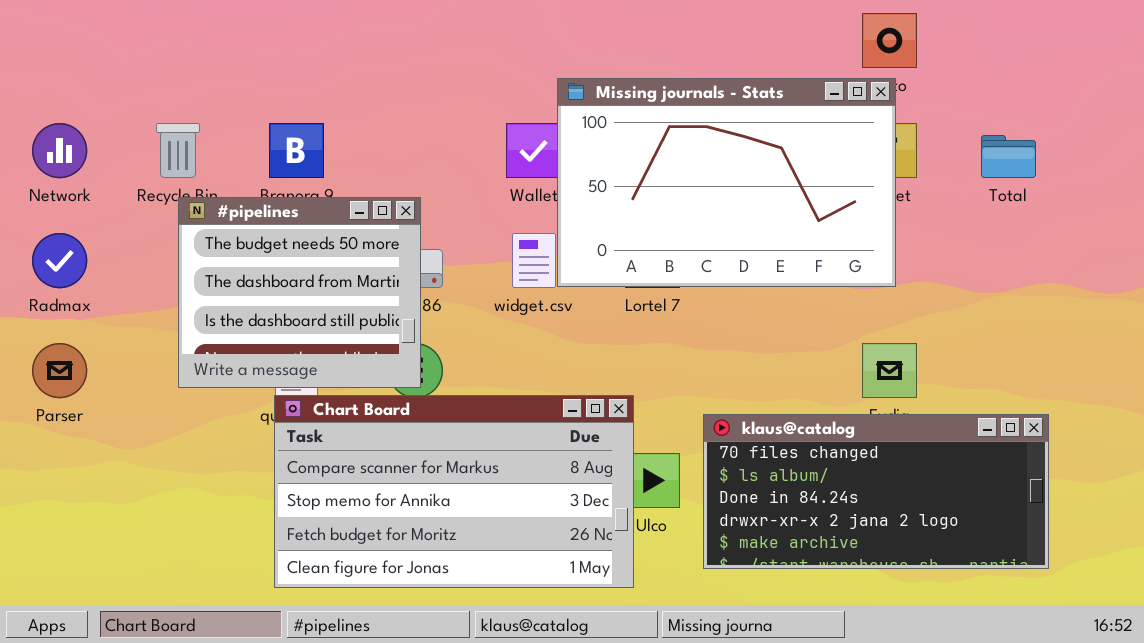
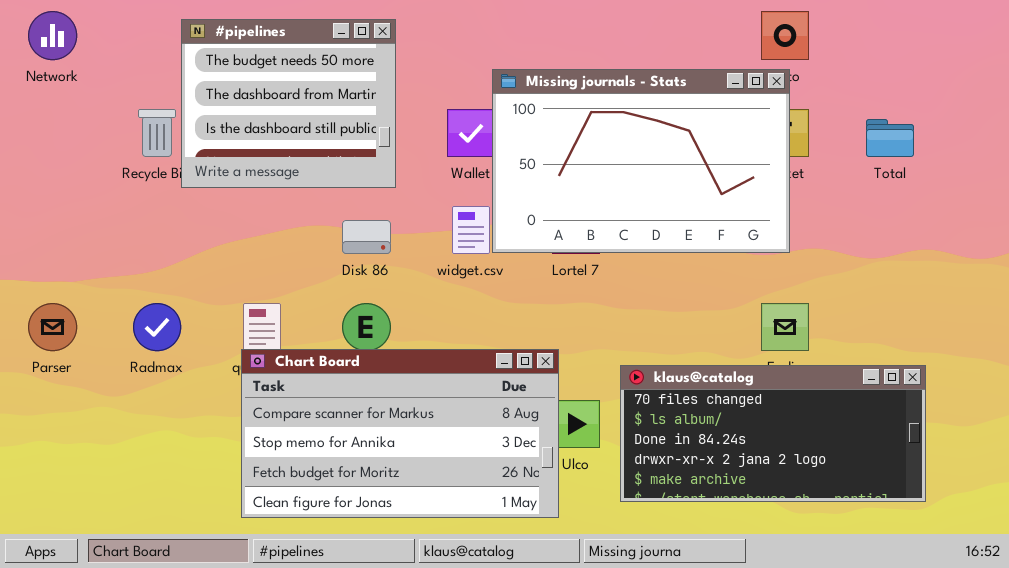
Network: [32,123,87,178] -> [28,11,77,60], moved
#pipelines: [178,197,421,388] -> [181,19,396,188], moved
Radmax: [32,233,87,288] -> [133,303,181,351], moved

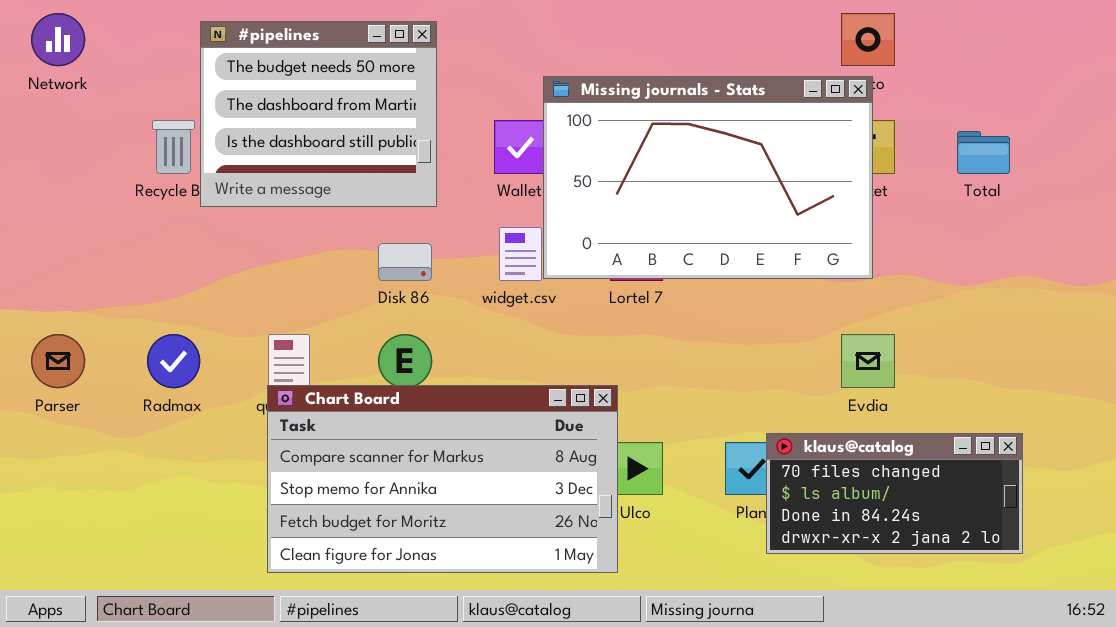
klaus@catalog: [620,365,926,502] -> [766,433,1023,554], resized

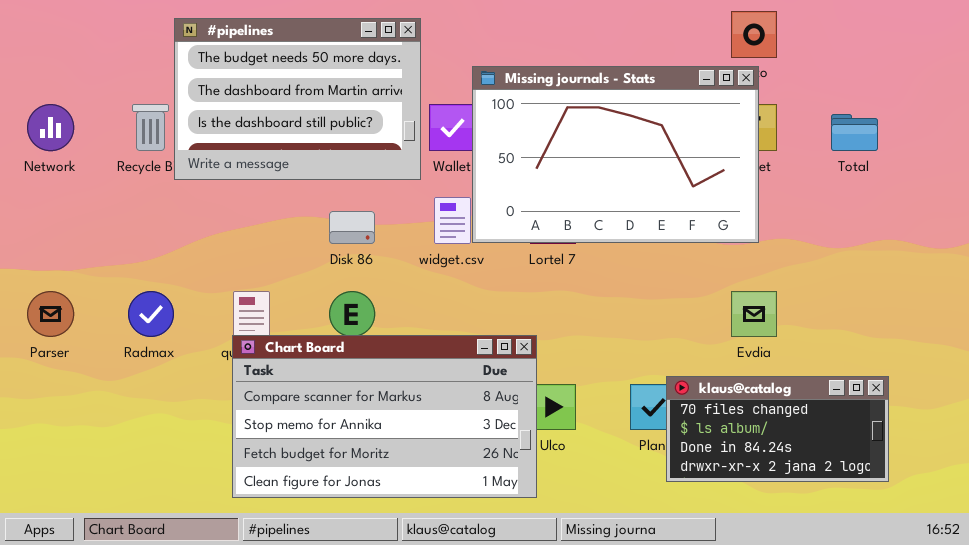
Network: [31,13,85,66] -> [27,104,74,151], moved
#pipelines: [200,21,437,207] -> [174,18,421,180], resized

